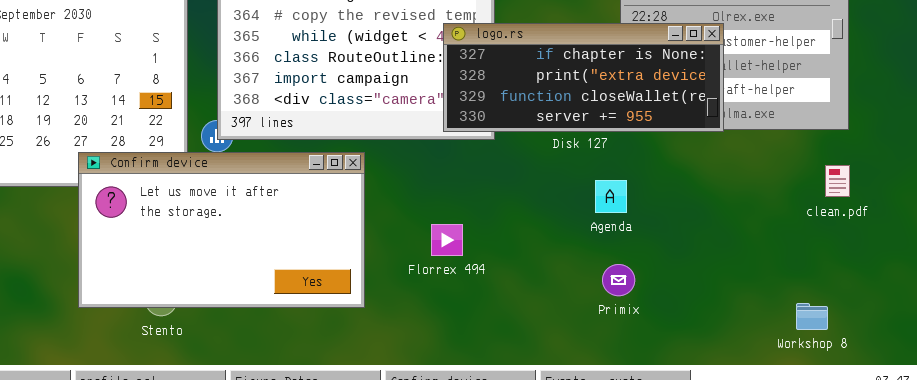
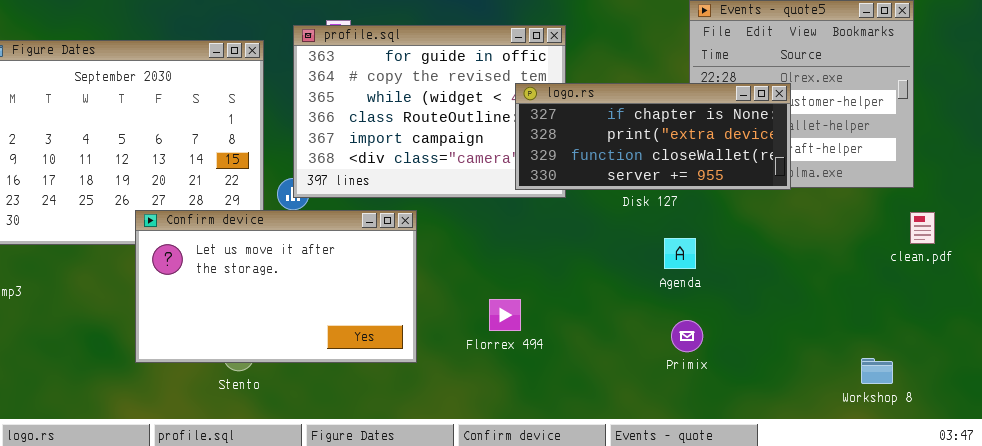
Confirm device: [78,152,365,308] -> [135,210,417,363], moved
clean.pdf: [825,165,850,197] -> [910,212,935,244], moved
Florrex 494: [431,224,463,256] -> [489,299,521,331], moved

